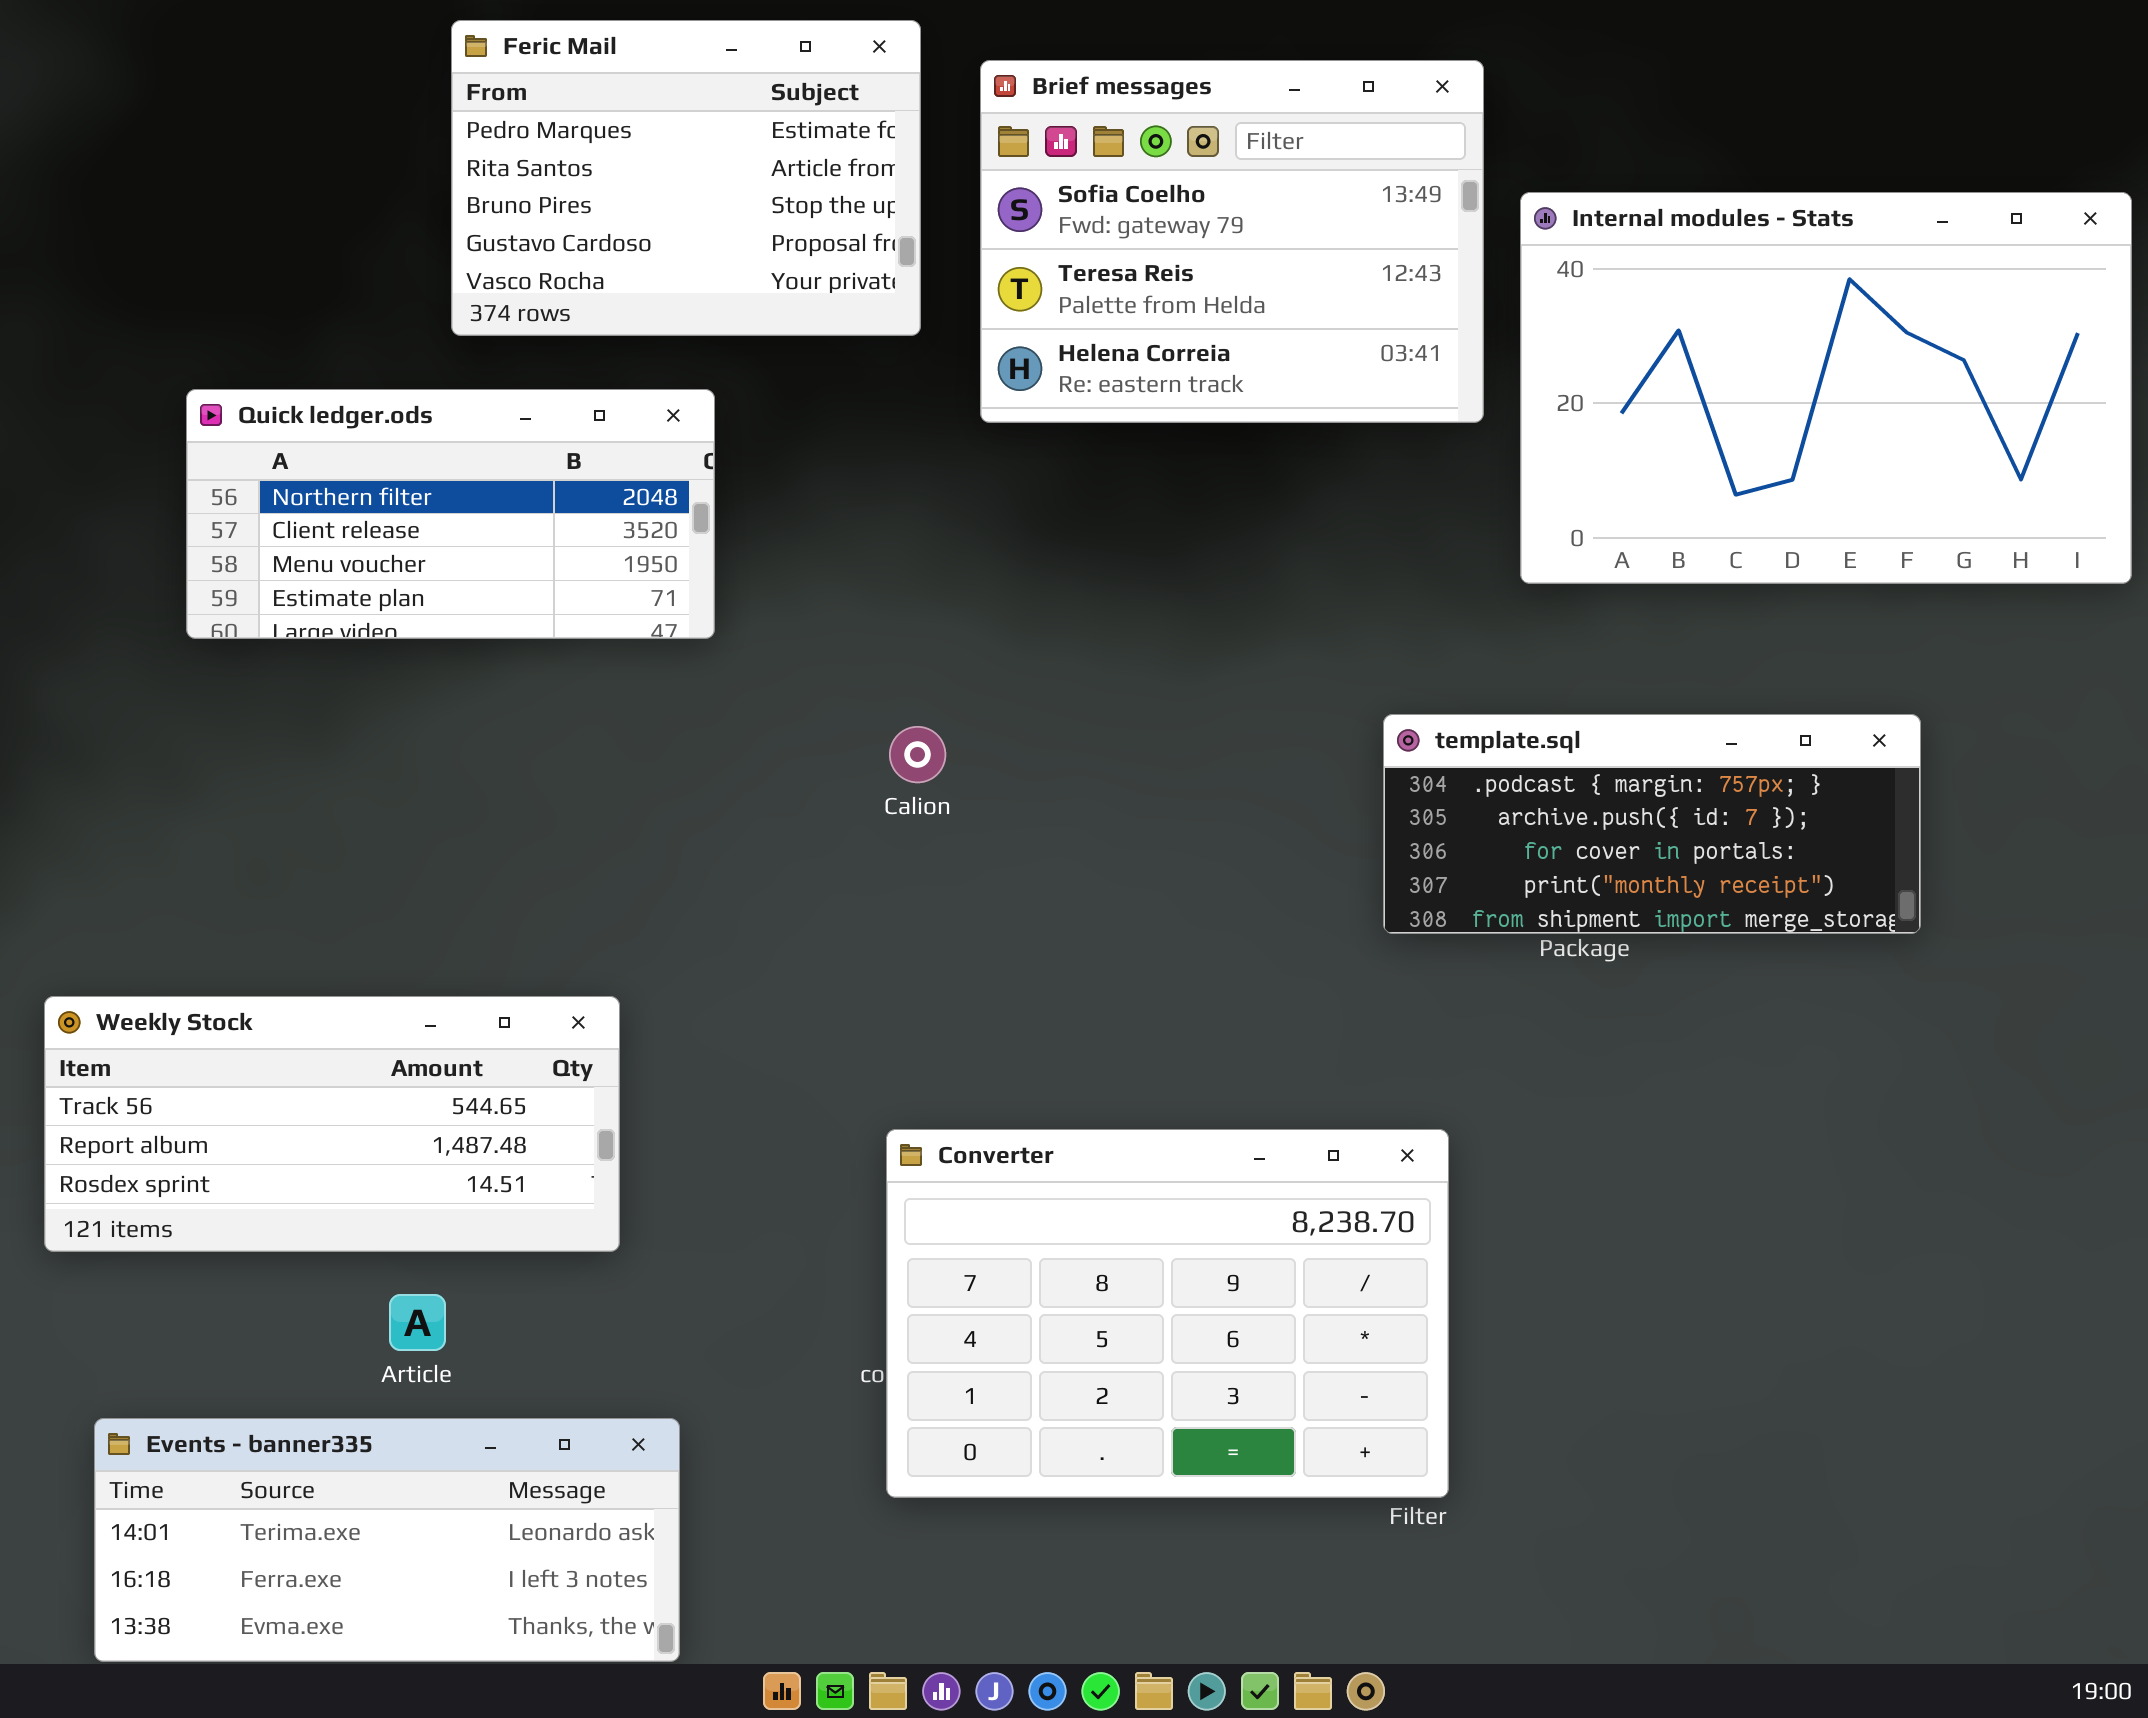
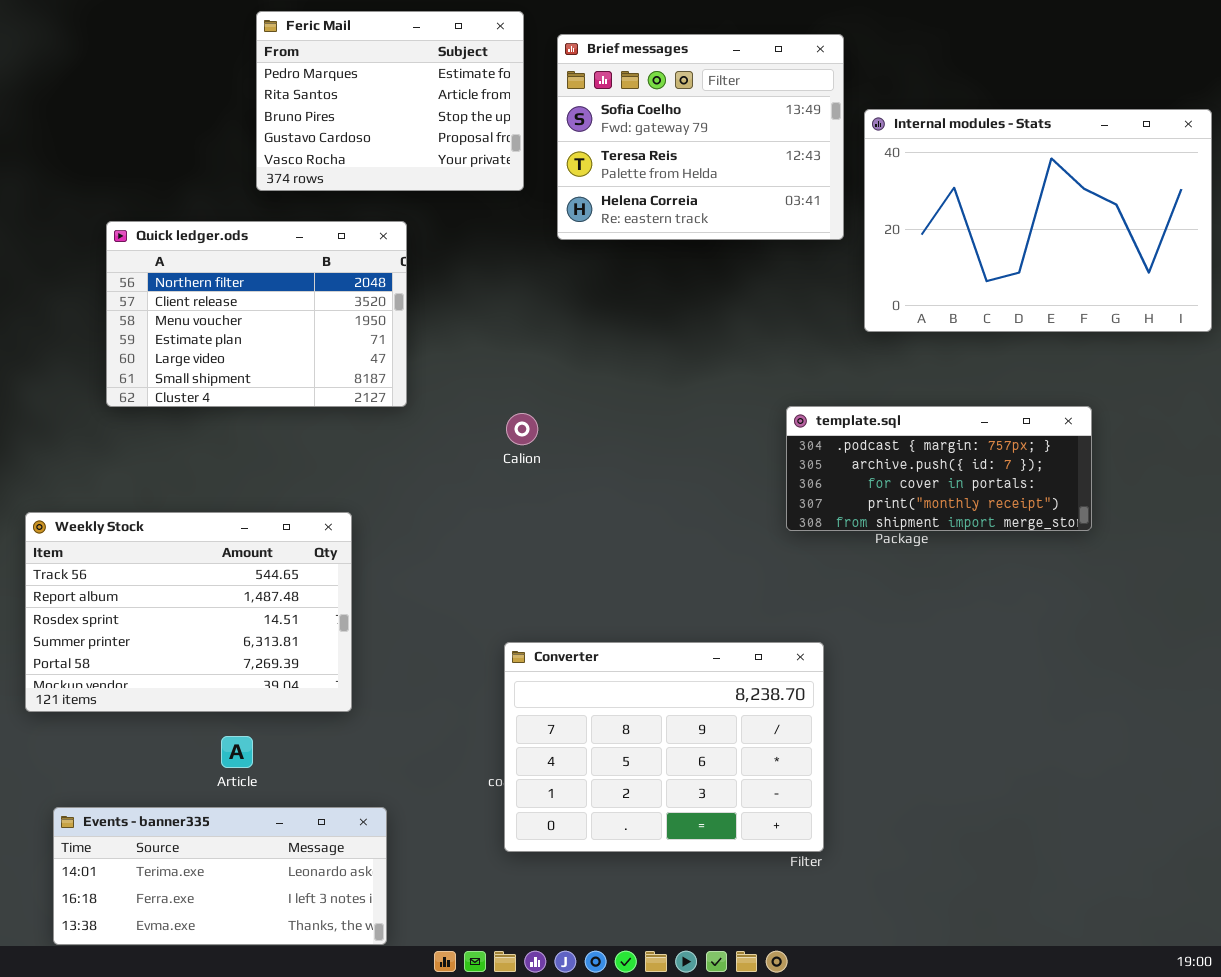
Quick ledger.ods: [186,389,715,639] -> [106,221,407,407], resized
Weekly Stock: [44,996,620,1252] -> [25,512,352,712], resized

